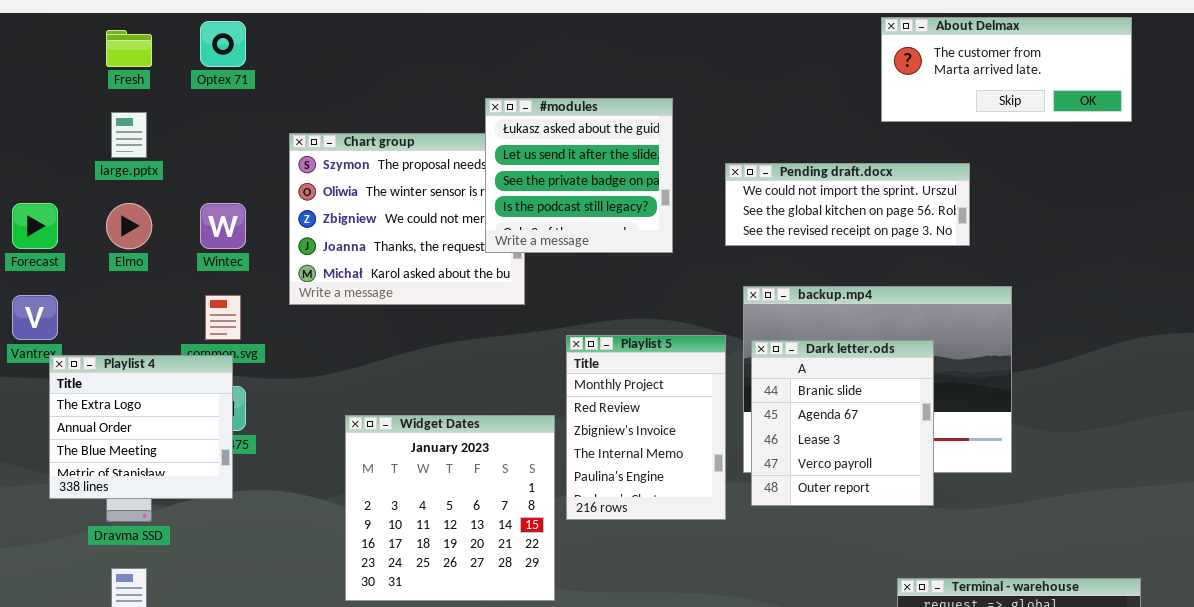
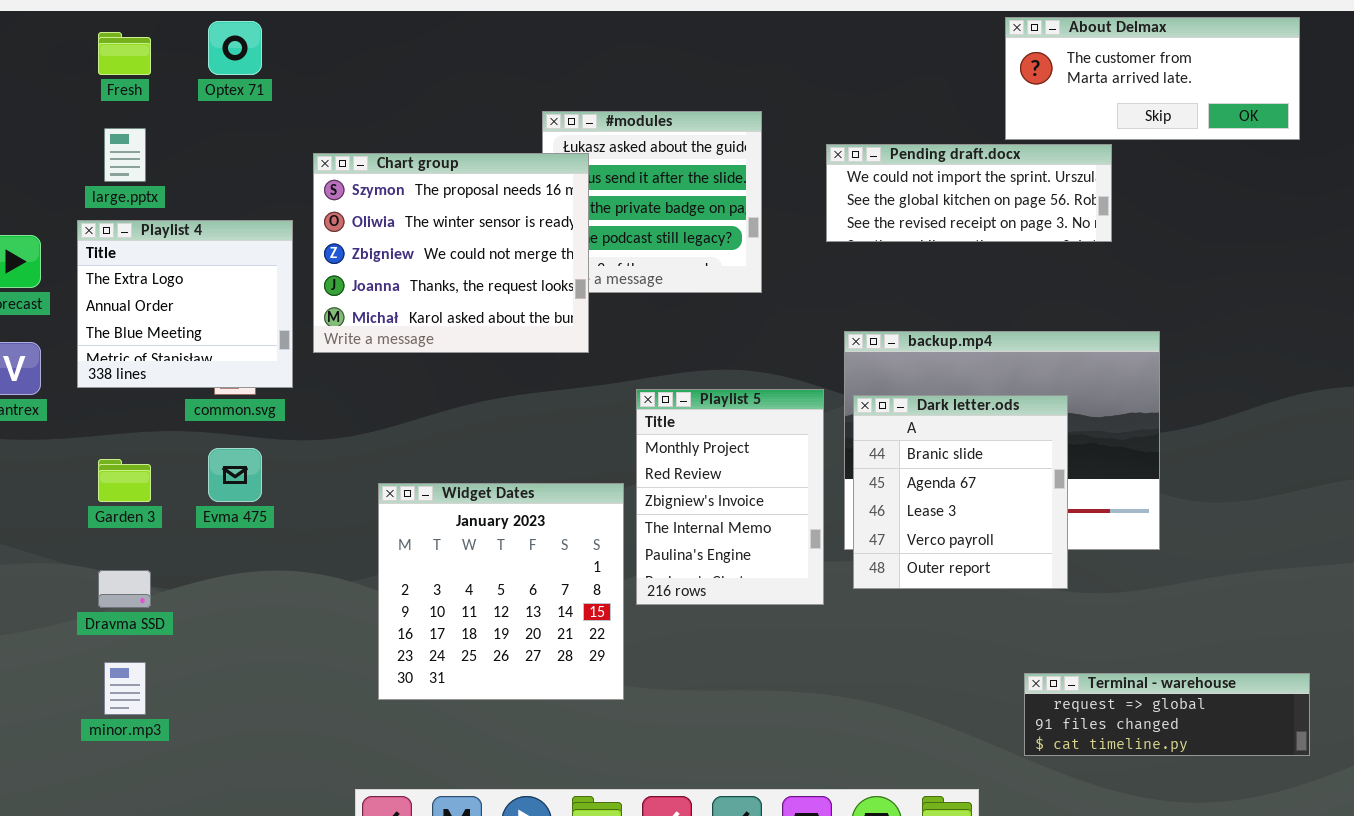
Chart group: [289,133,525,305] -> [313,153,589,353], raised
Pending draft.docx: [725,163,970,246] -> [826,144,1112,242], moved
Playlist 4: [49,355,233,499] -> [77,220,293,388], moved

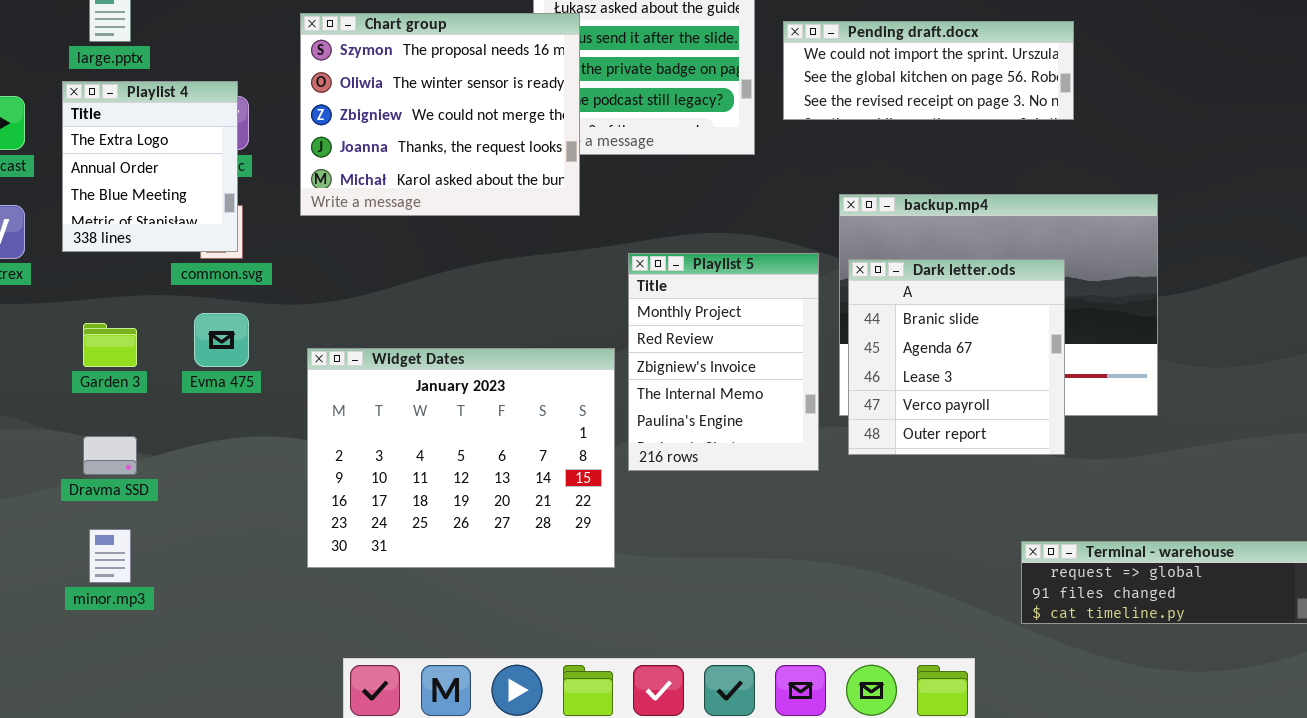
Pending draft.docx: [826,144,1112,242] -> [783,21,1074,120], moved
Playlist 4: [77,220,293,388] -> [62,81,238,252], resized
Widget Dates: [378,483,624,700] -> [307,348,615,568], resized

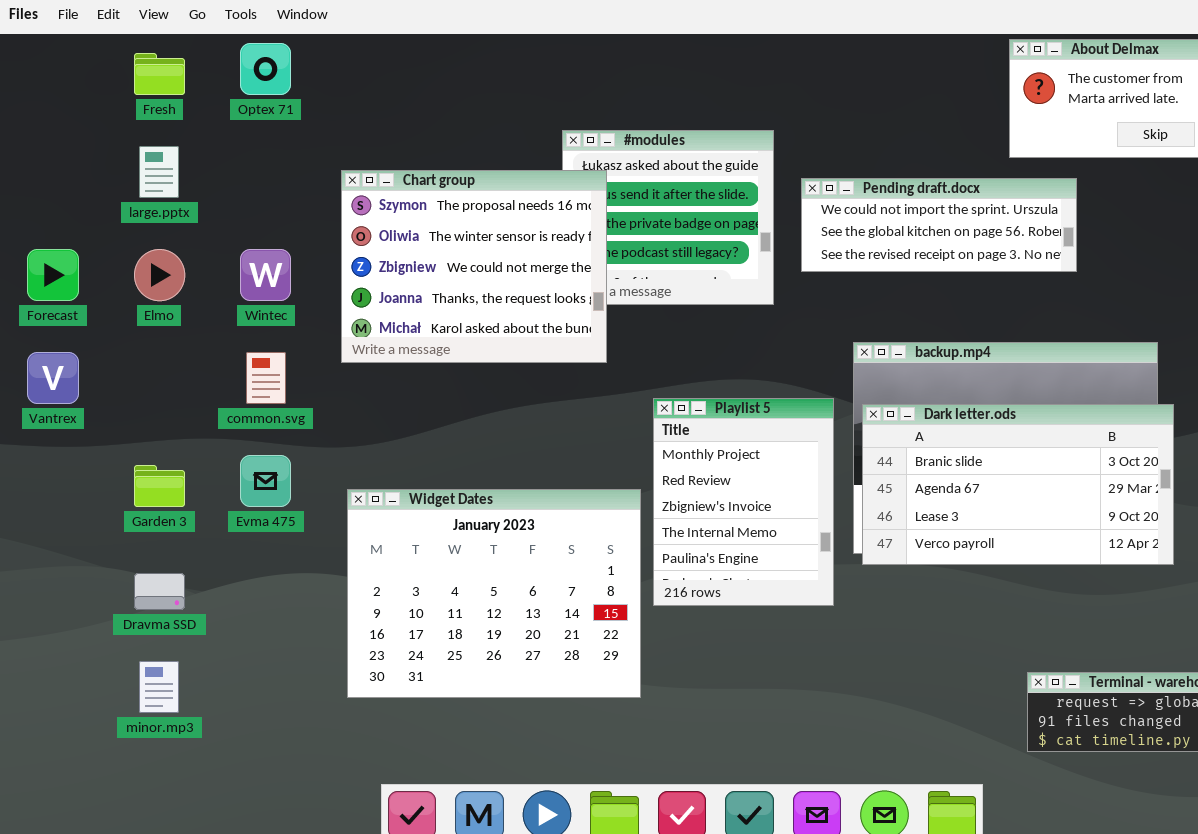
Playlist 4: [62,81,238,252] -> none, closed
Dark letter.ods: [848,259,1065,455] -> [862,404,1174,565], resized

